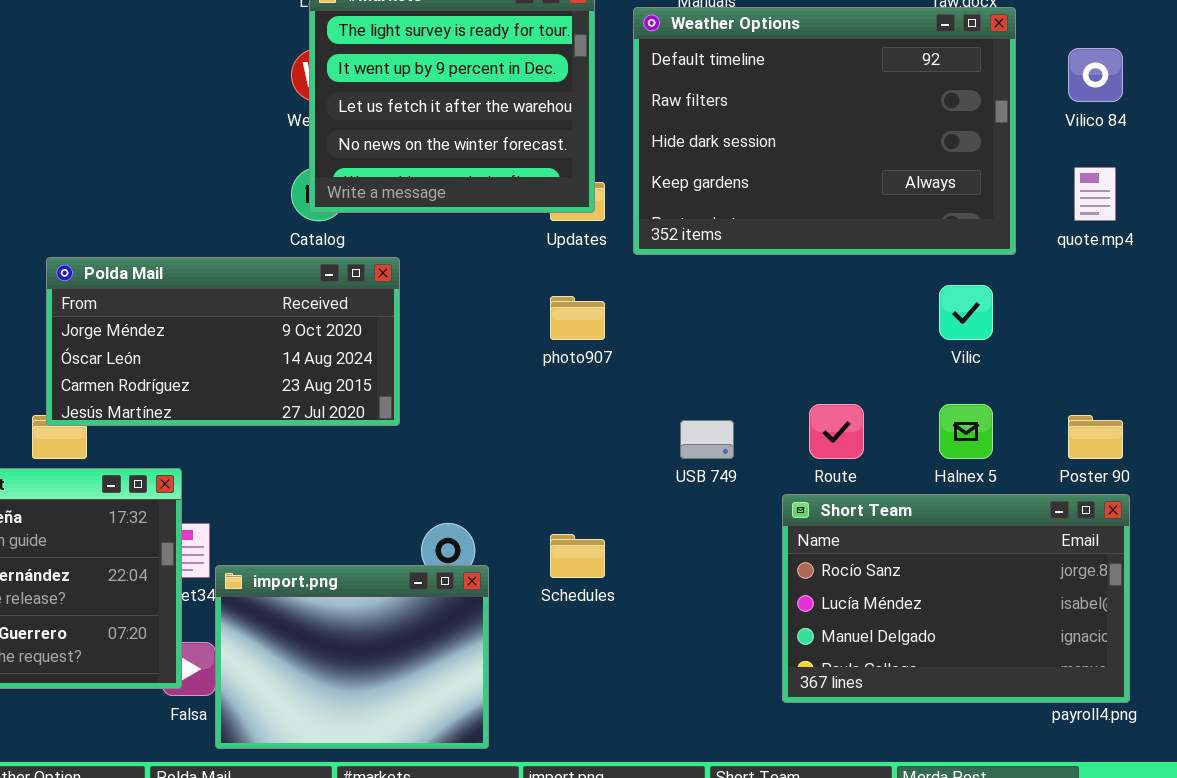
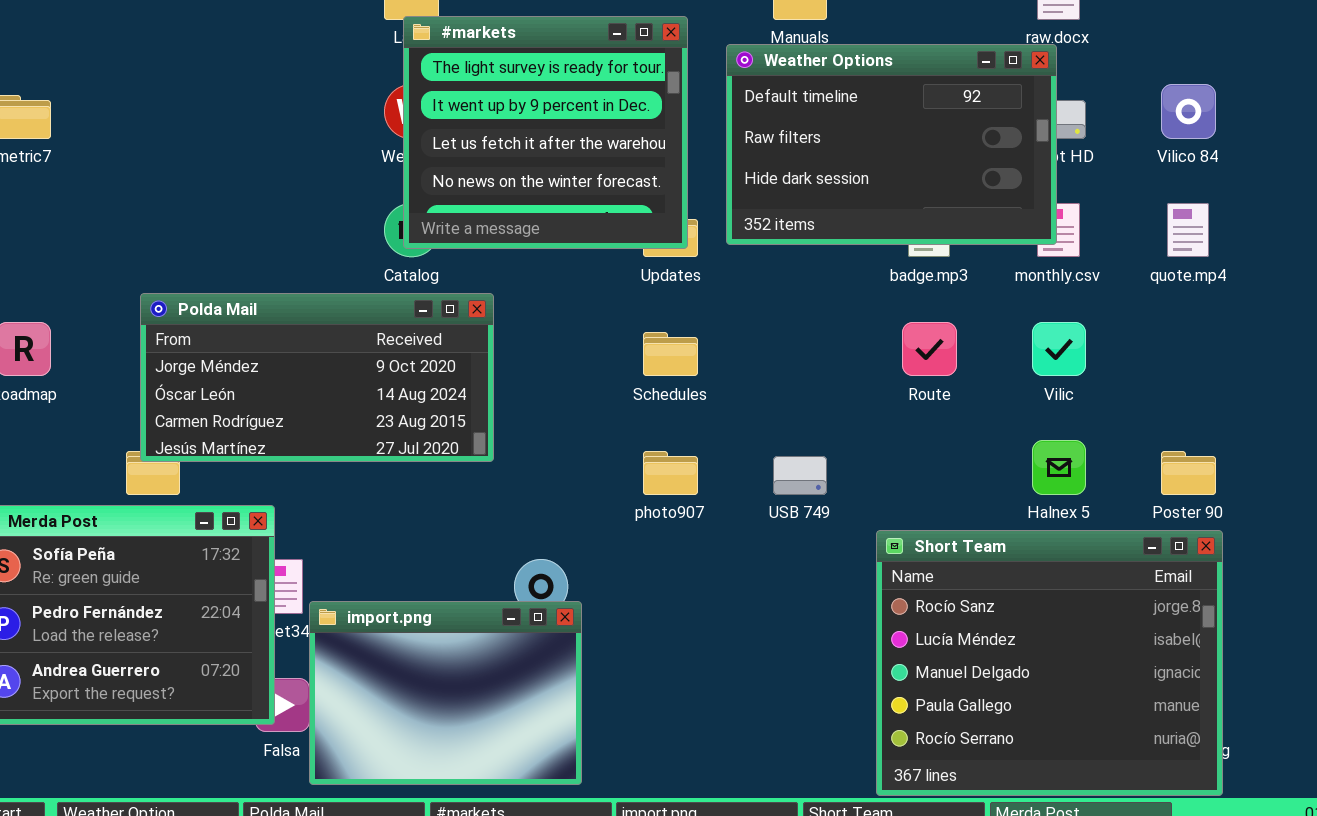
Weather Options: [633,7,1016,255] -> [726,44,1057,245], resized
photo907: [550,296,605,340] -> [643,451,698,495], moved
Route: [809,404,864,459] -> [902,322,957,376], moved
Short Team: [782,494,1130,703] -> [876,530,1223,796], resized
Schedules: [550,534,605,578] -> [643,332,698,376], moved

